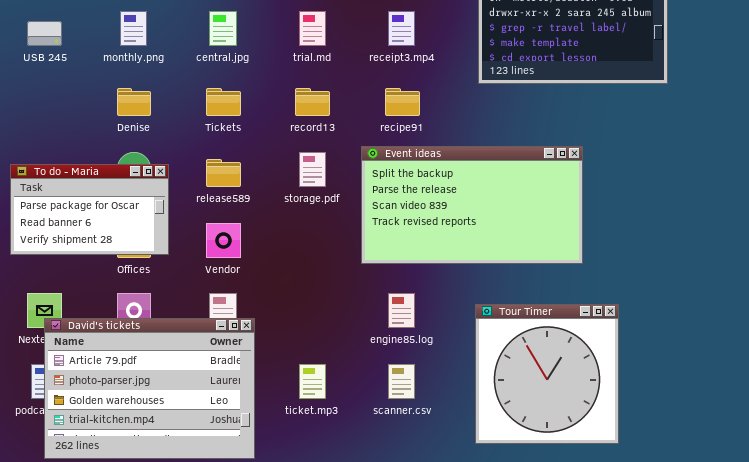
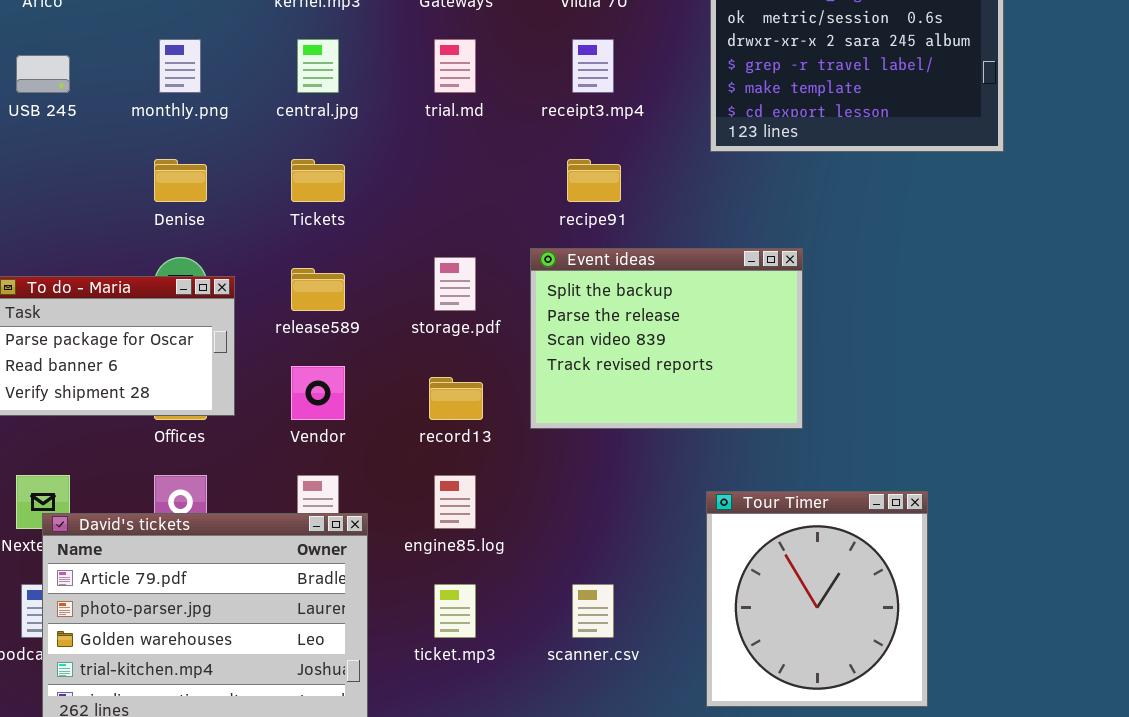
record13: [295,88,330,116] -> [429,377,483,420], moved
Event ideas: [361,146,583,264] -> [530,248,803,429], resized
engine85.log: [388,293,415,328] -> [434,475,476,529], moved

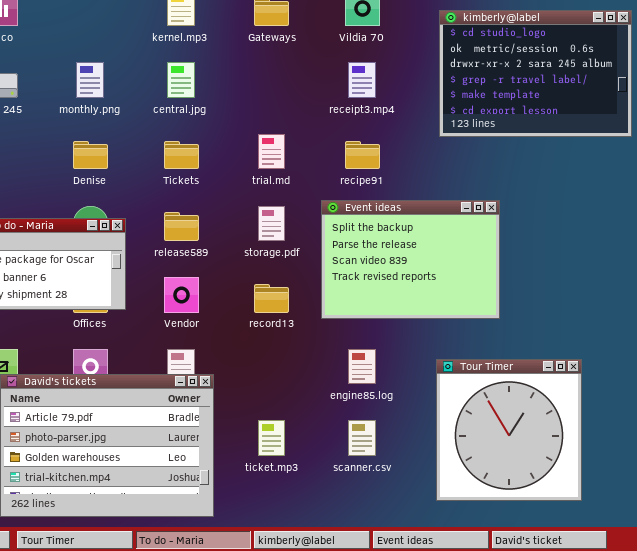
trial.md: [434,39,476,93] -> [258,134,285,169], moved
engine85.log: [434,475,476,529] -> [348,349,376,384], moved

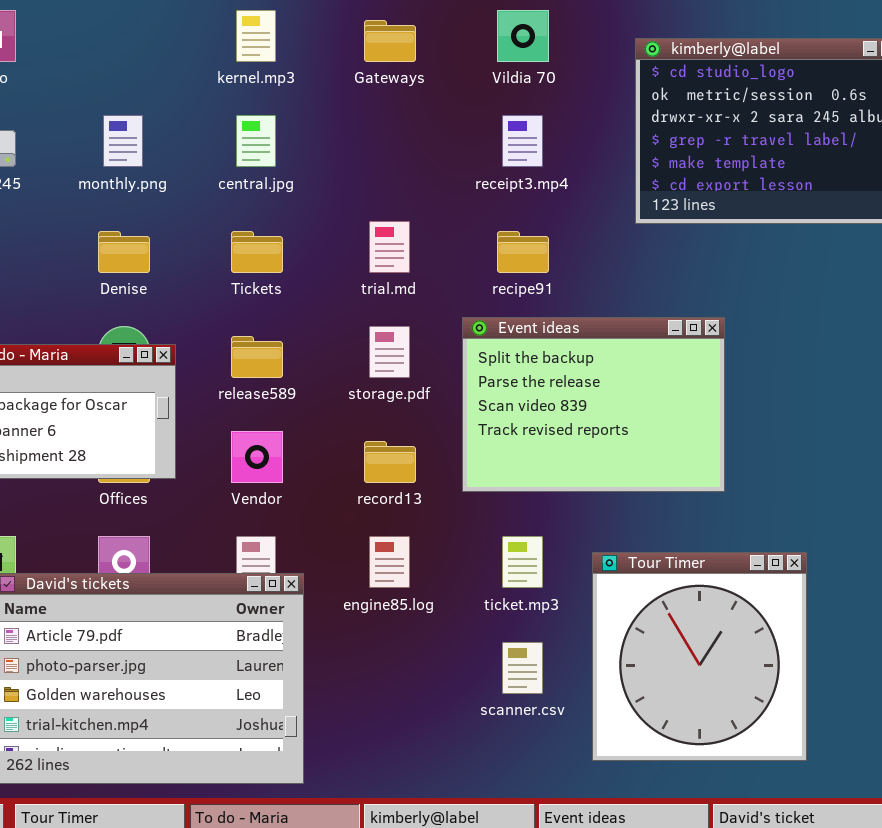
engine85.log: [348,349,376,384] -> [369,536,410,588], moved
Tour Timer: [436,359,582,501] -> [592,552,807,761], moved
ticket.mp3: [258,420,285,456] -> [502,536,543,588], moved

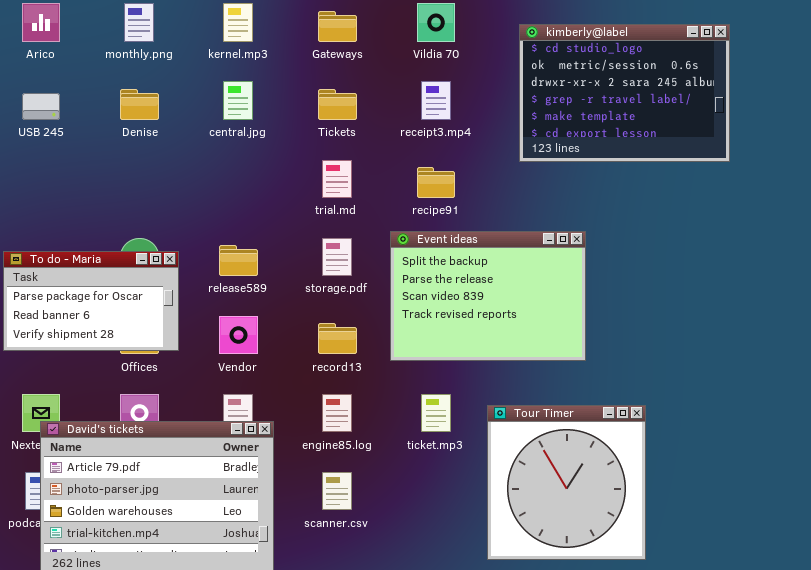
monthly.png: [103,115,143,167] -> [124,3,154,42], moved
Denise: [98,231,150,273] -> [120,89,159,120], moved
Tickets: [231,231,283,273] -> [318,89,357,120], moved
scanner.csv: [502,642,543,694] -> [322,472,352,510], moved

